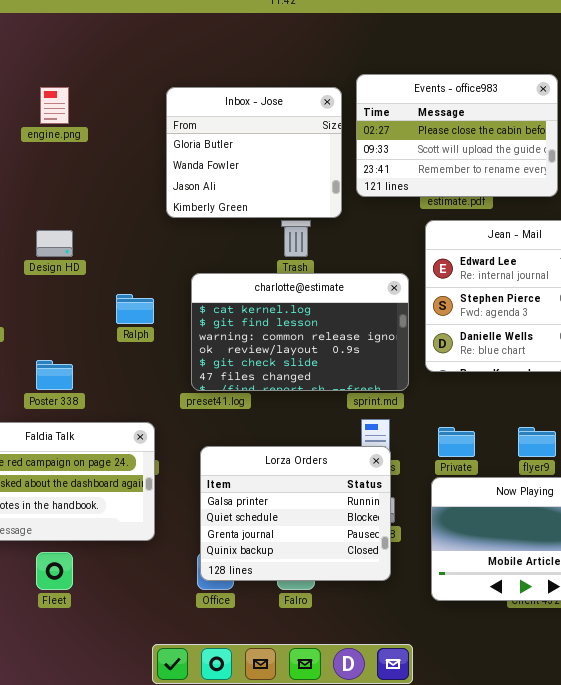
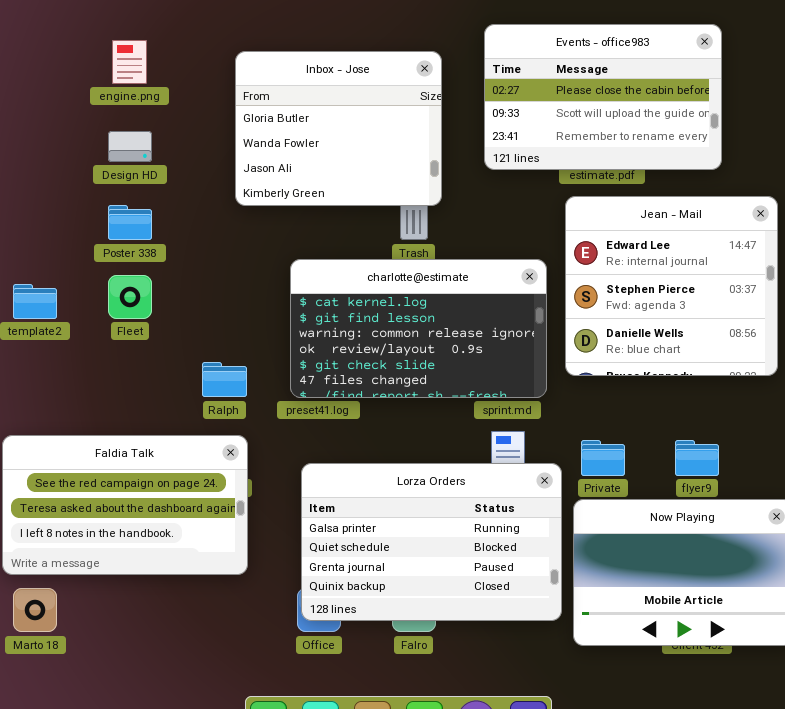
Inbox - Jose: [166,87,342,218] -> [235,51,442,206], moved
Design HD: [36,230,73,257] -> [108,131,152,162], moved
Ralph: [116,294,154,324] -> [202,362,247,397], moved
Poster 338: [36,360,73,390] -> [108,205,152,240], moved
Lorza Orders: [200,446,391,581] -> [301,463,562,621], resized
Fleet: [36,552,73,590] -> [108,275,152,319], moved

